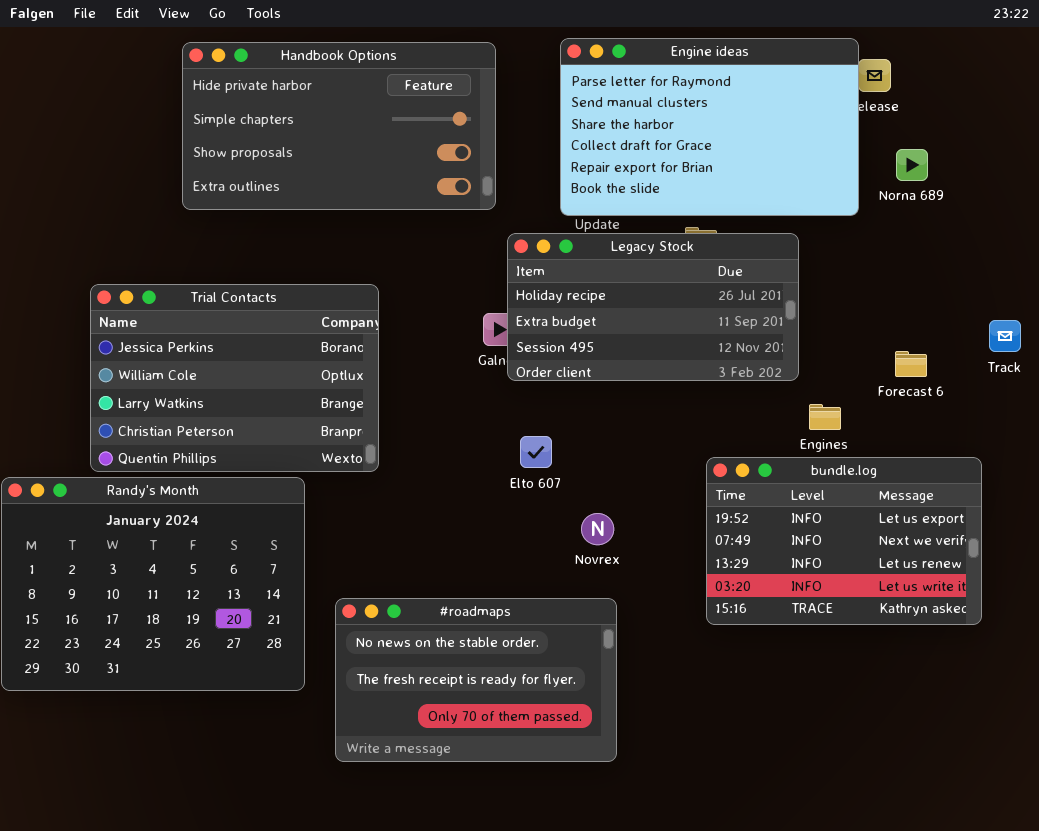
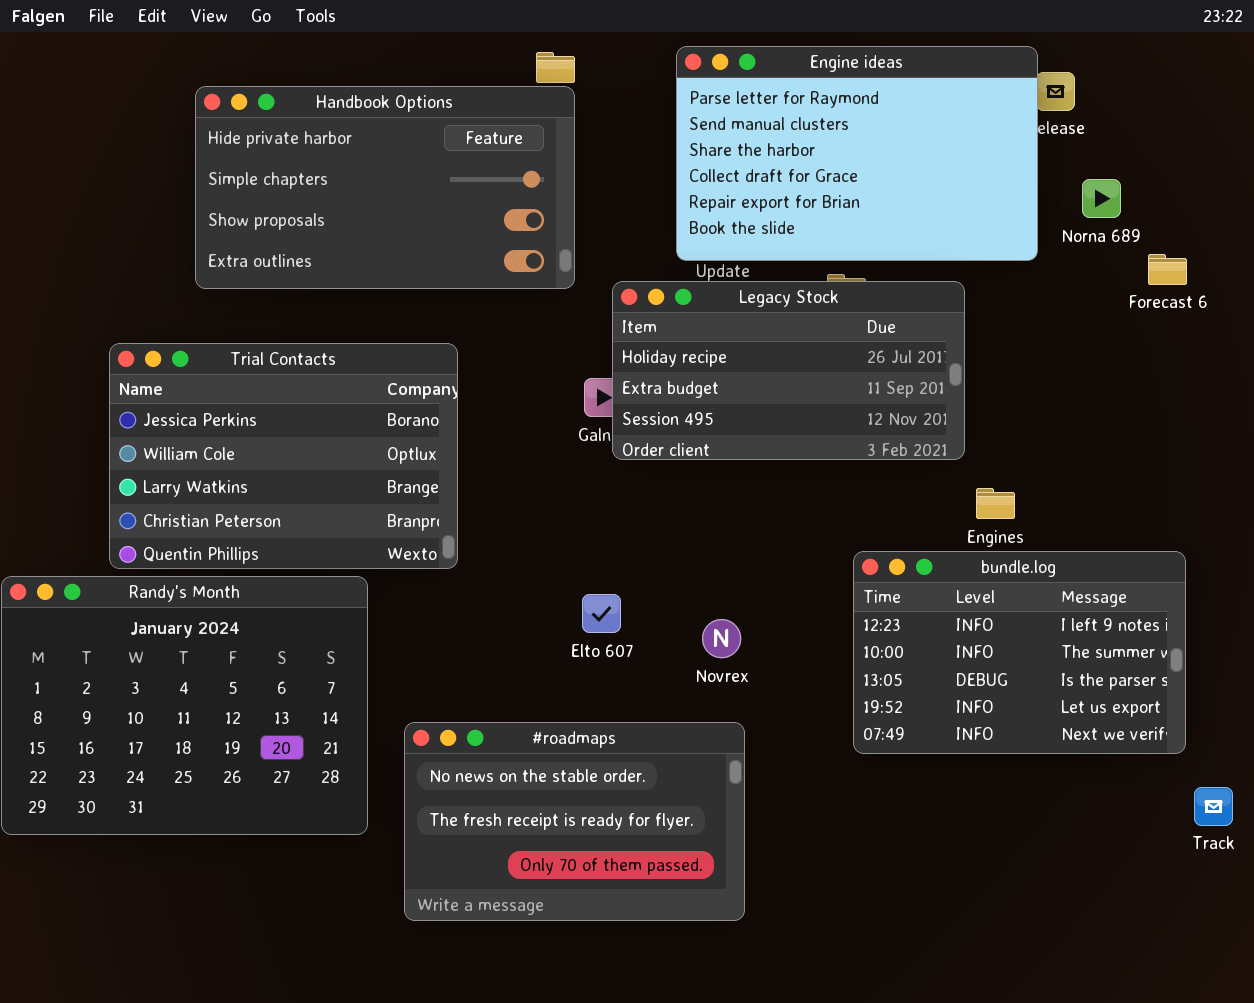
Handbook Options: [182,42,496,210] -> [195,86,575,289], moved
Track: [989,320,1021,352] -> [1194,787,1233,826], moved
Forecast 6: [895,351,927,377] -> [1148,254,1187,285], moved
Elto 607: [520,436,552,468] -> [582,594,621,633], moved
bundle.log: [706,457,982,625] -> [853,551,1186,754], scrolled up 3 rows

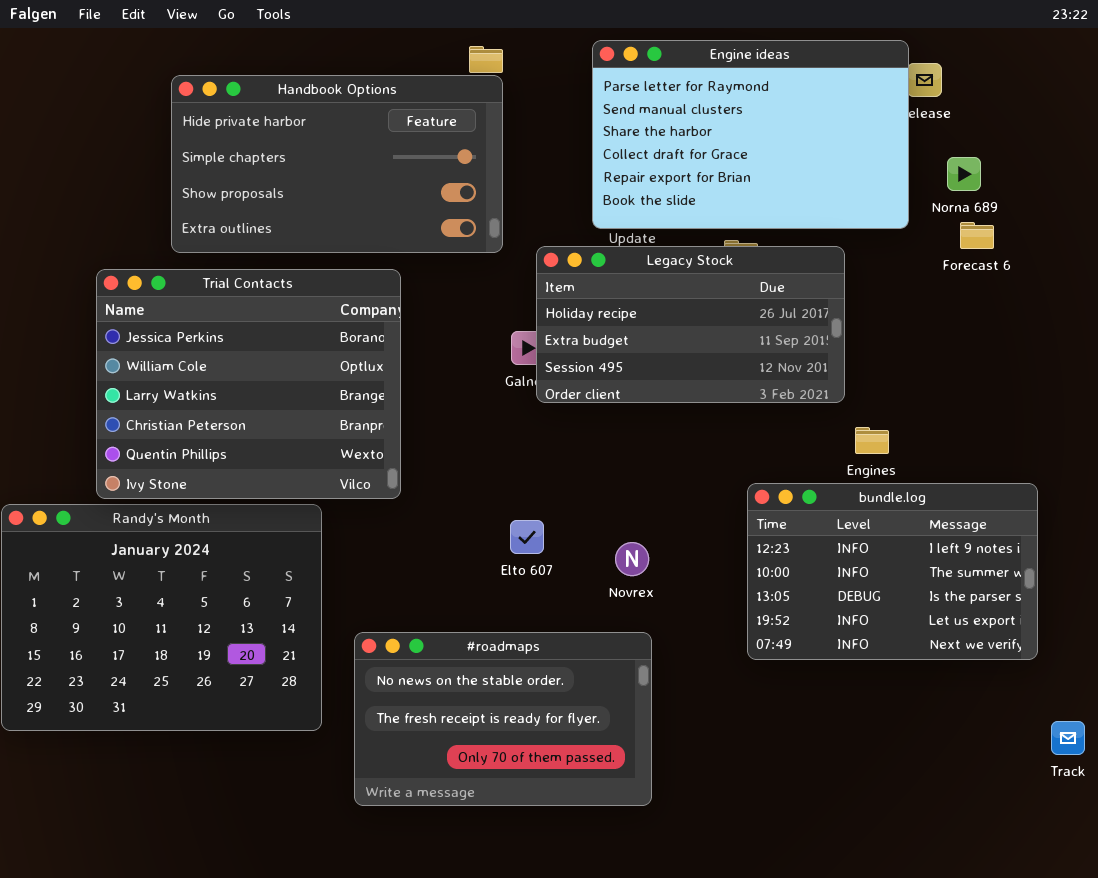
Forecast 6: [1148,254,1187,285] -> [960,222,994,249], moved
Trial Contacts: [109,343,458,569] -> [96,269,401,499], resized
Track: [1194,787,1233,826] -> [1051,721,1085,755], moved

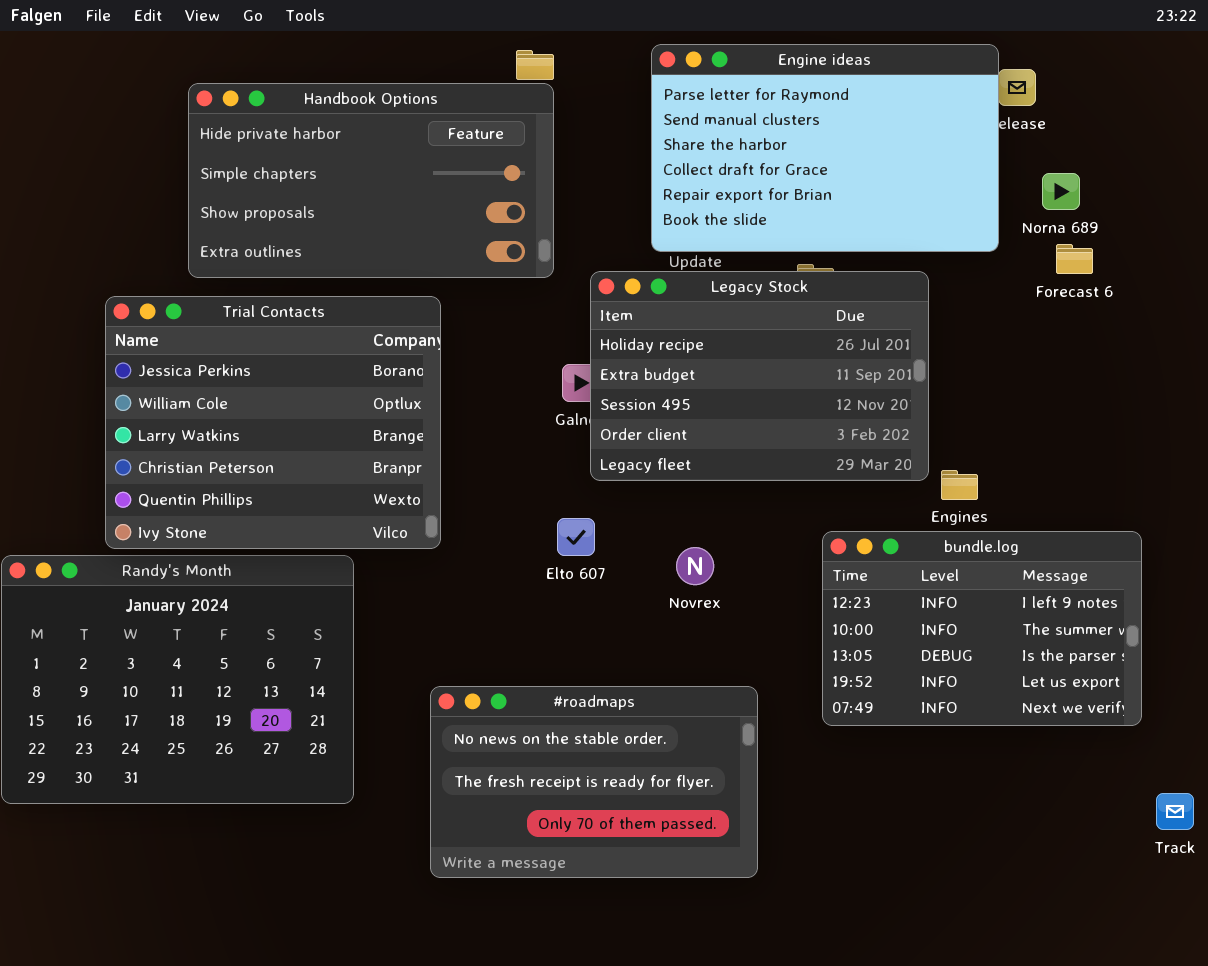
Legacy Stock: [536,246,845,403] -> [590,271,929,481], resized
Elto 607: [510,520,544,554] -> [557,518,595,556], moved
Novrex: [615,542,649,576] -> [676,547,714,585], moved
#roadmaps: [354,632,652,806] -> [430,686,758,878], moved

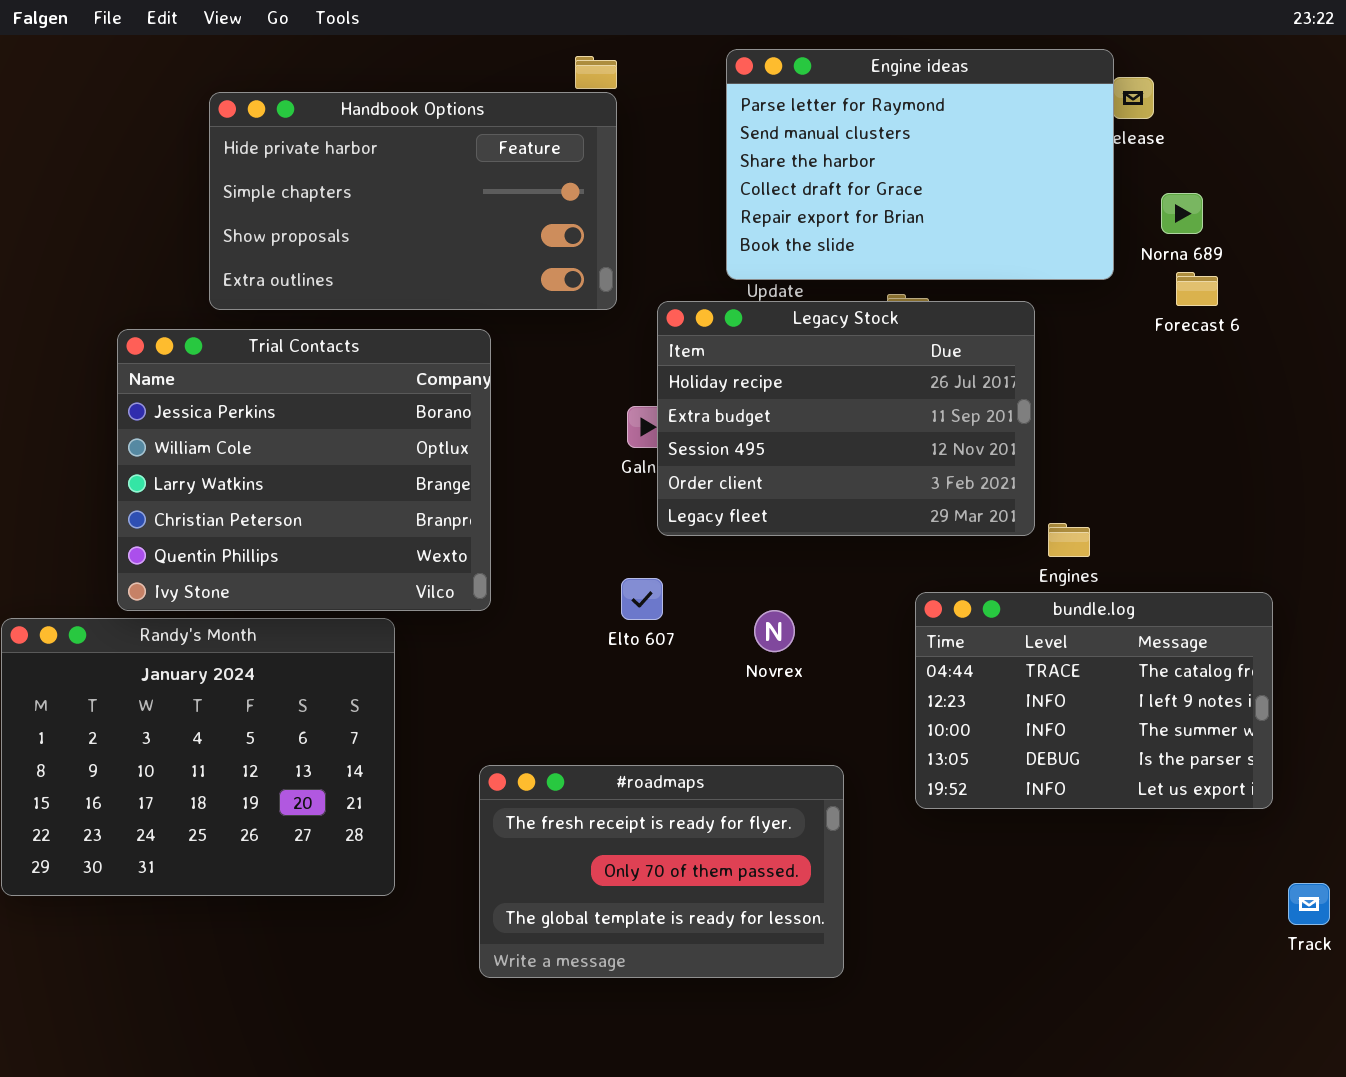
bundle.log: [822,531,1142,726] -> [915,592,1273,809], scrolled up 1 row
#roadmaps: [430,686,758,878] -> [479,765,844,978], scrolled down 1 row

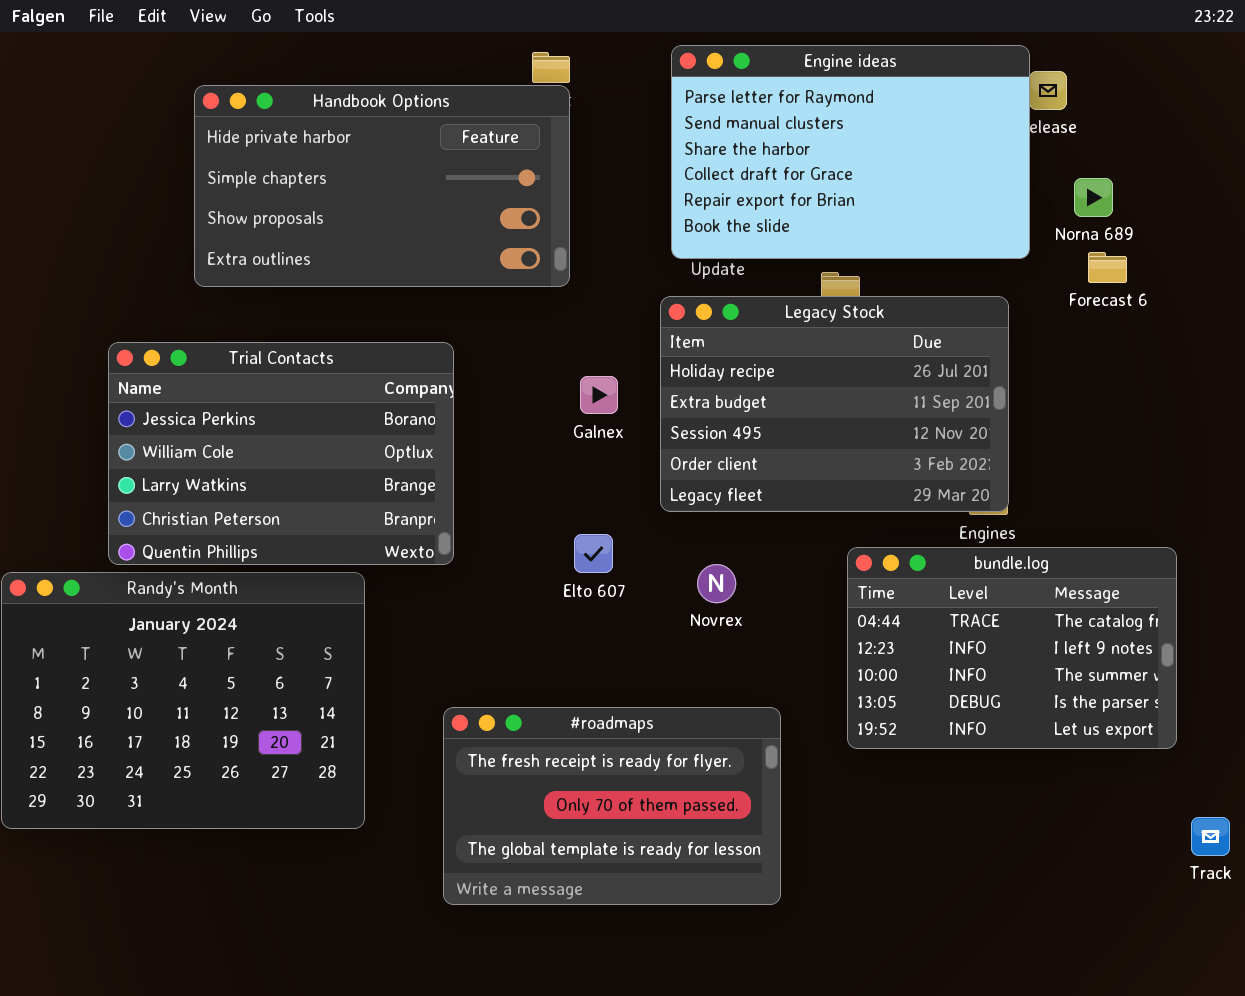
Legacy Stock: [657,301,1035,536] -> [660,296,1009,512], moved
Trial Contacts: [117,329,491,611] -> [108,342,454,565], resized

